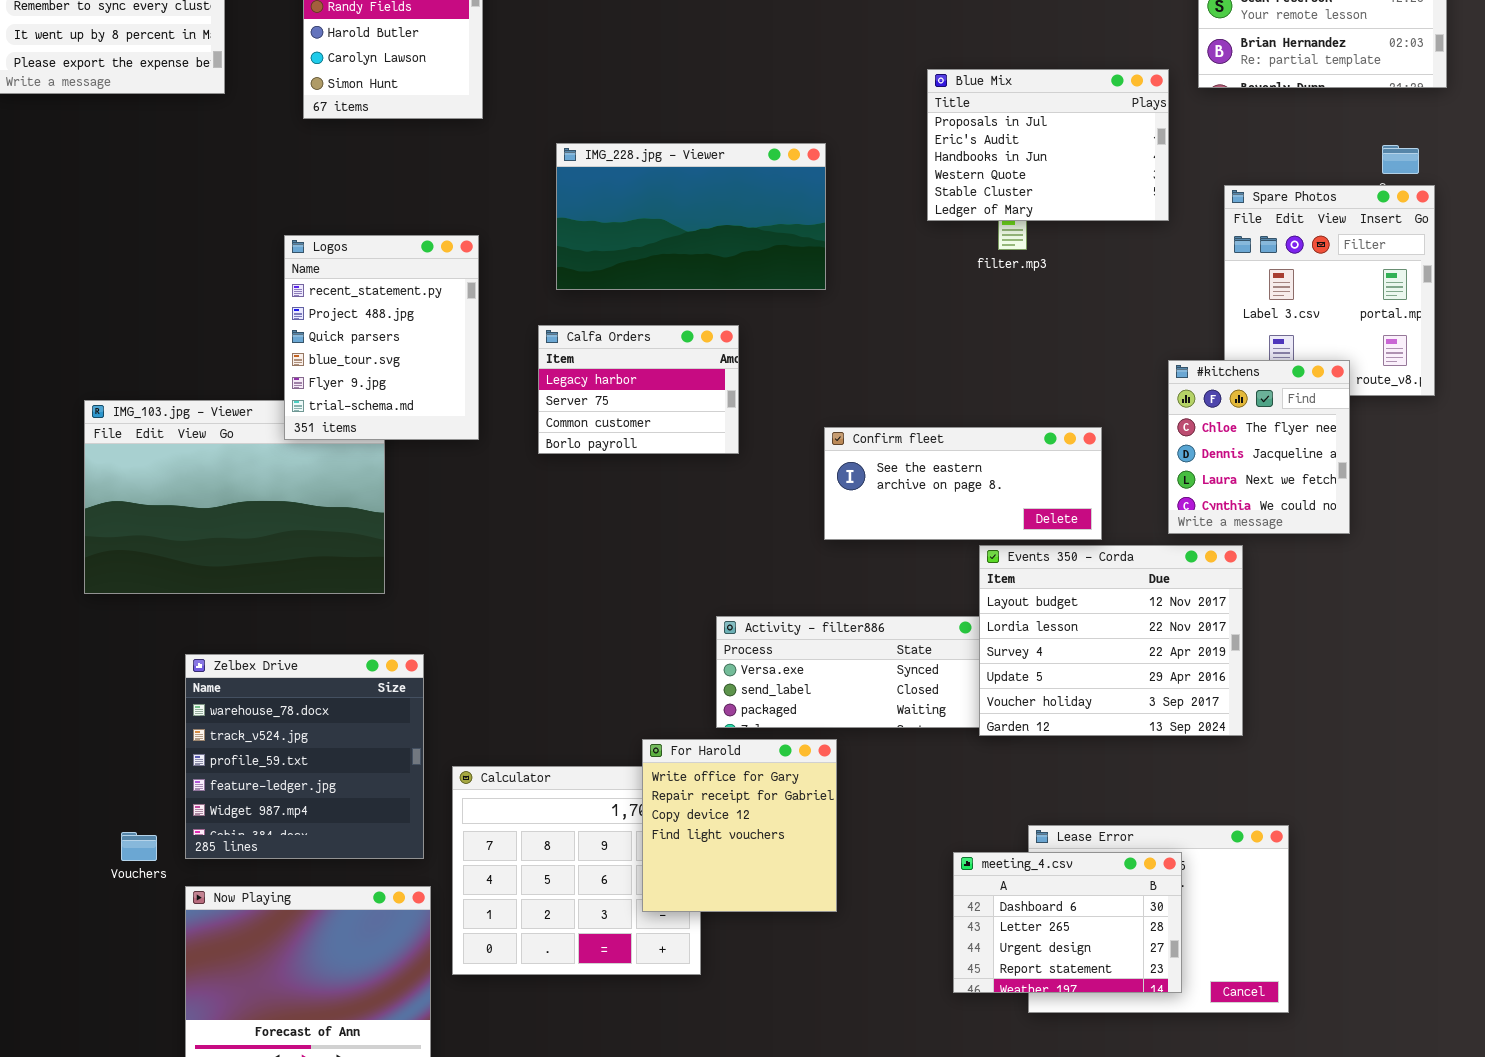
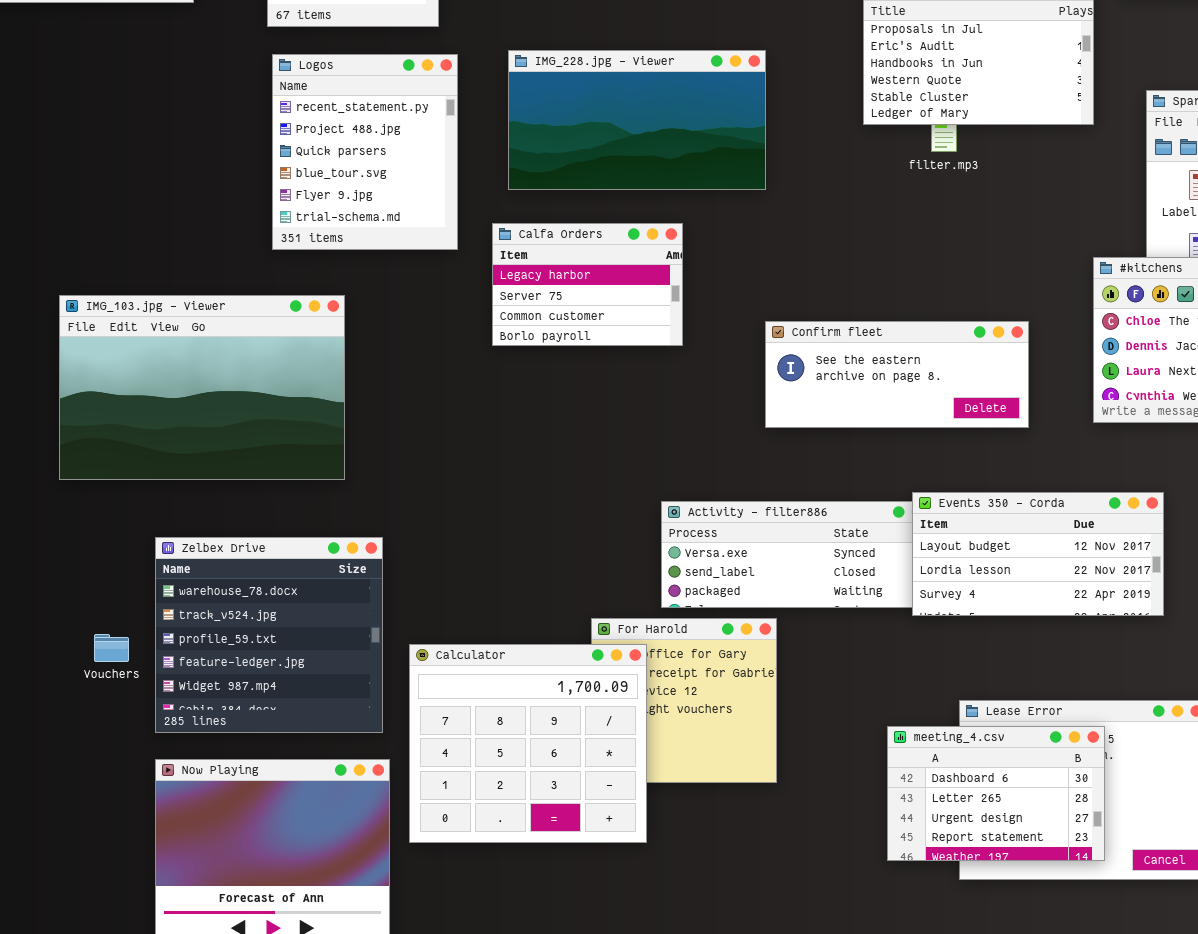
Logos: [284,235,479,440] -> [272,54,458,250], moved
Events 350 - Corda: [979,545,1243,736] -> [912,492,1164,616], resized
Calculator: [452,766,701,975] -> [409,644,647,843], raised
Vouchers: [121,832,157,861] -> [94,634,129,662], moved

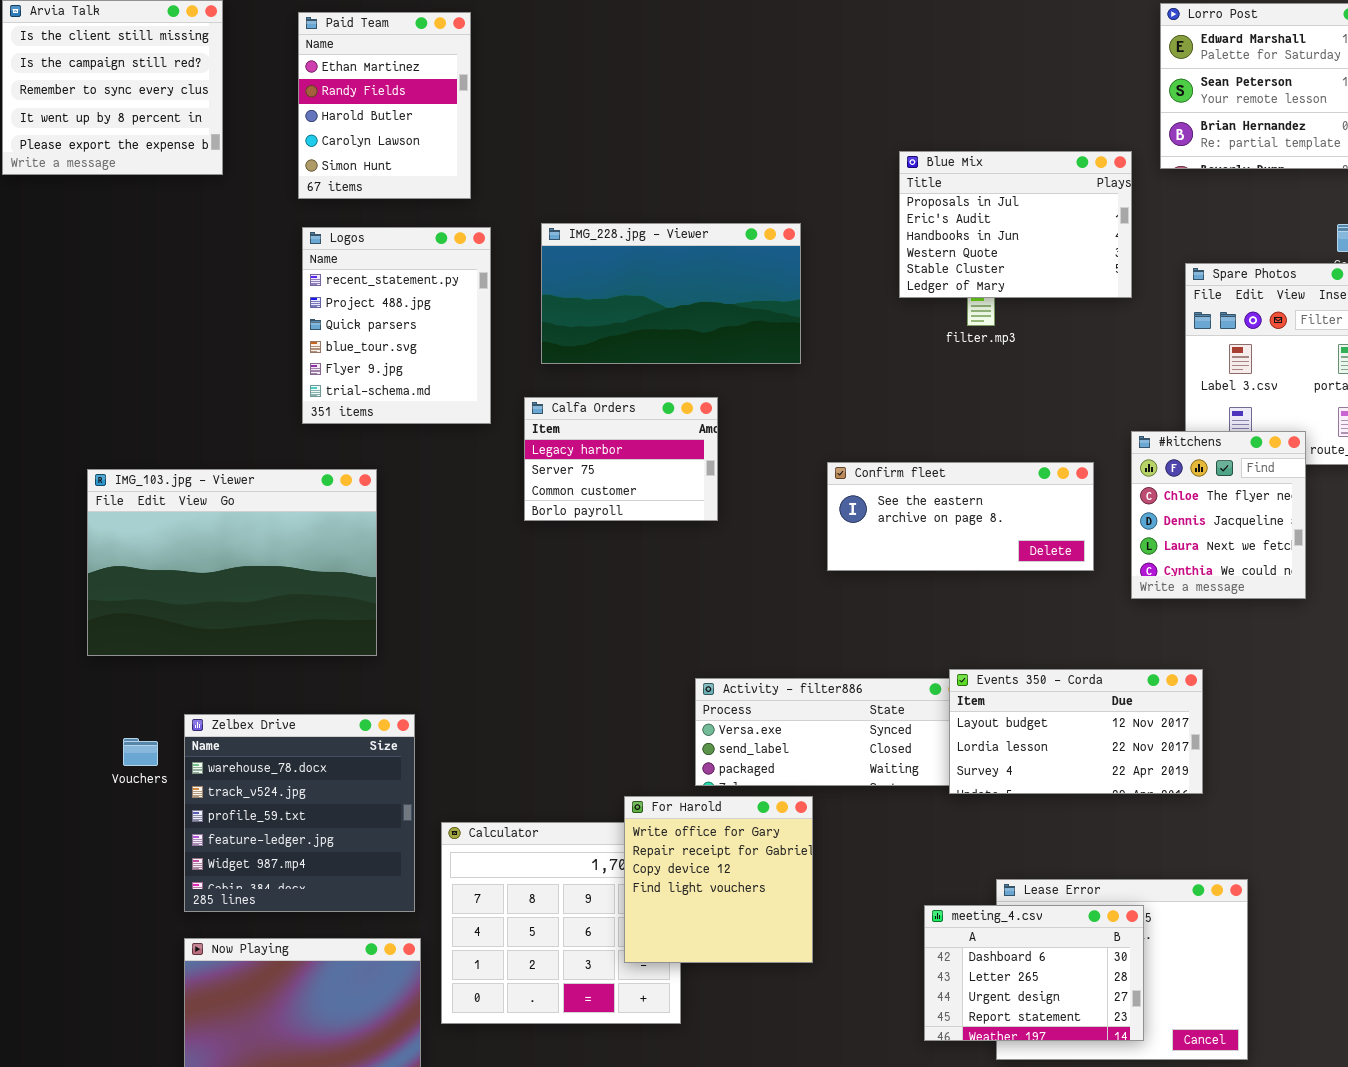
Confirm fleet: [765,321,1029,428] -> [827,462,1094,571], moved
For Harold: [591,618,777,783] -> [624,796,813,963], raised
Vouchers: [94,634,129,662] -> [123,738,158,766], moved

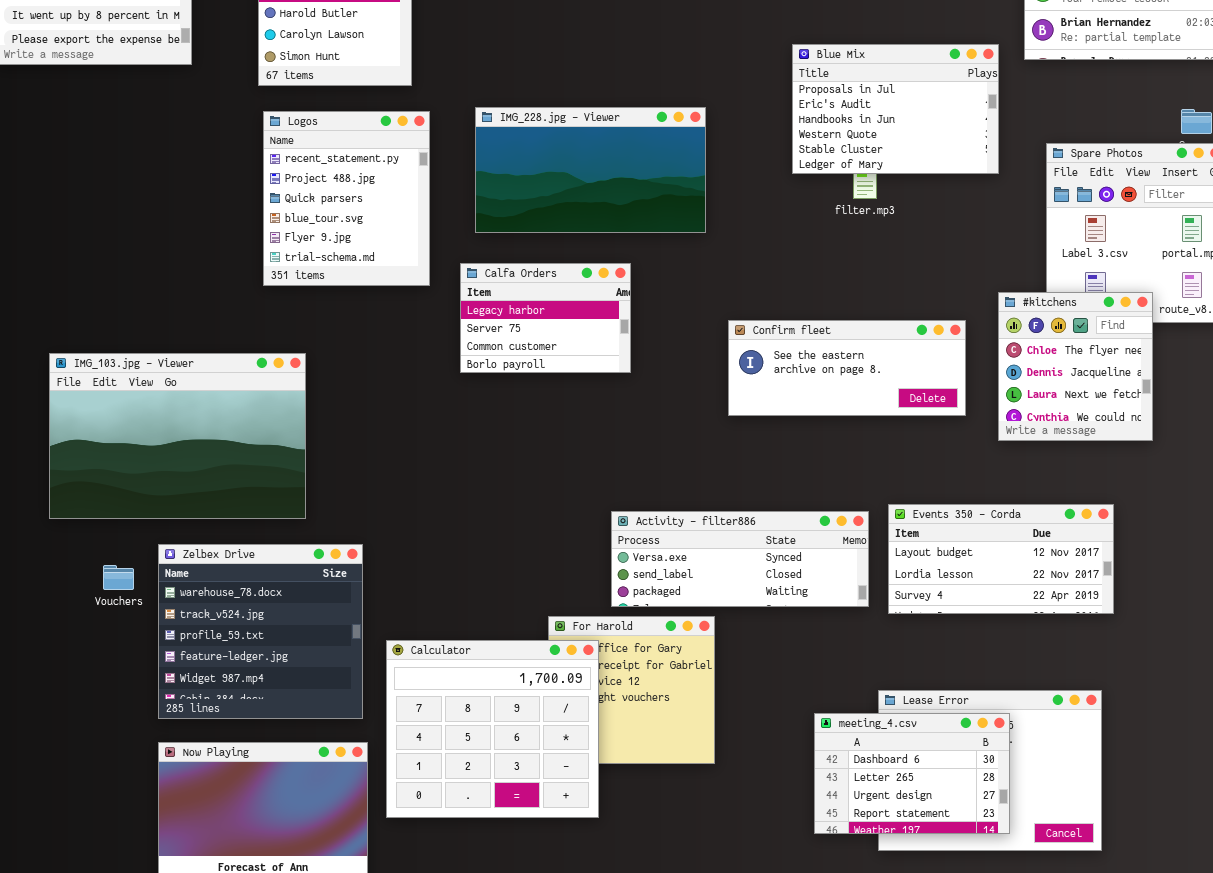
IMG_103.jpg - Viewer: [87,469,377,656] -> [49,353,306,519], moved
Events 350 - Corda: [949,669,1203,794] -> [888,504,1114,614], moved
Calculator: [441,822,681,1024] -> [386,640,599,818], raised

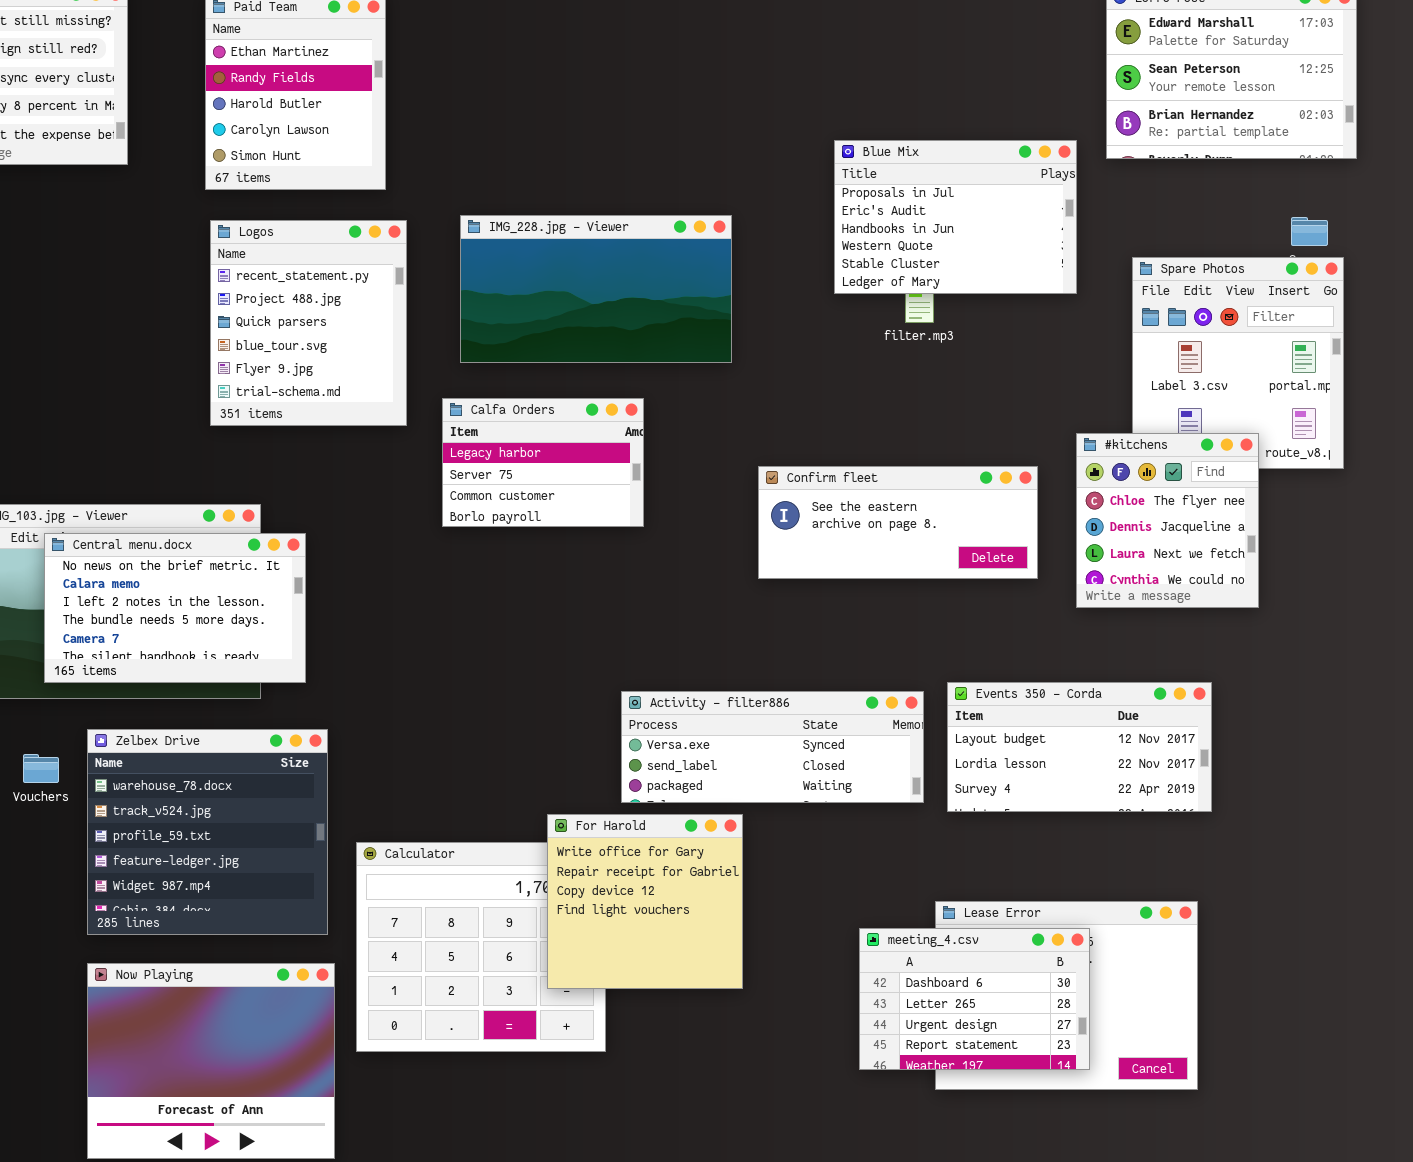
Central menu.docx: none -> [44,533,306,683], opened
For Harold: [548,616,715,764] -> [547,814,743,989], raised

